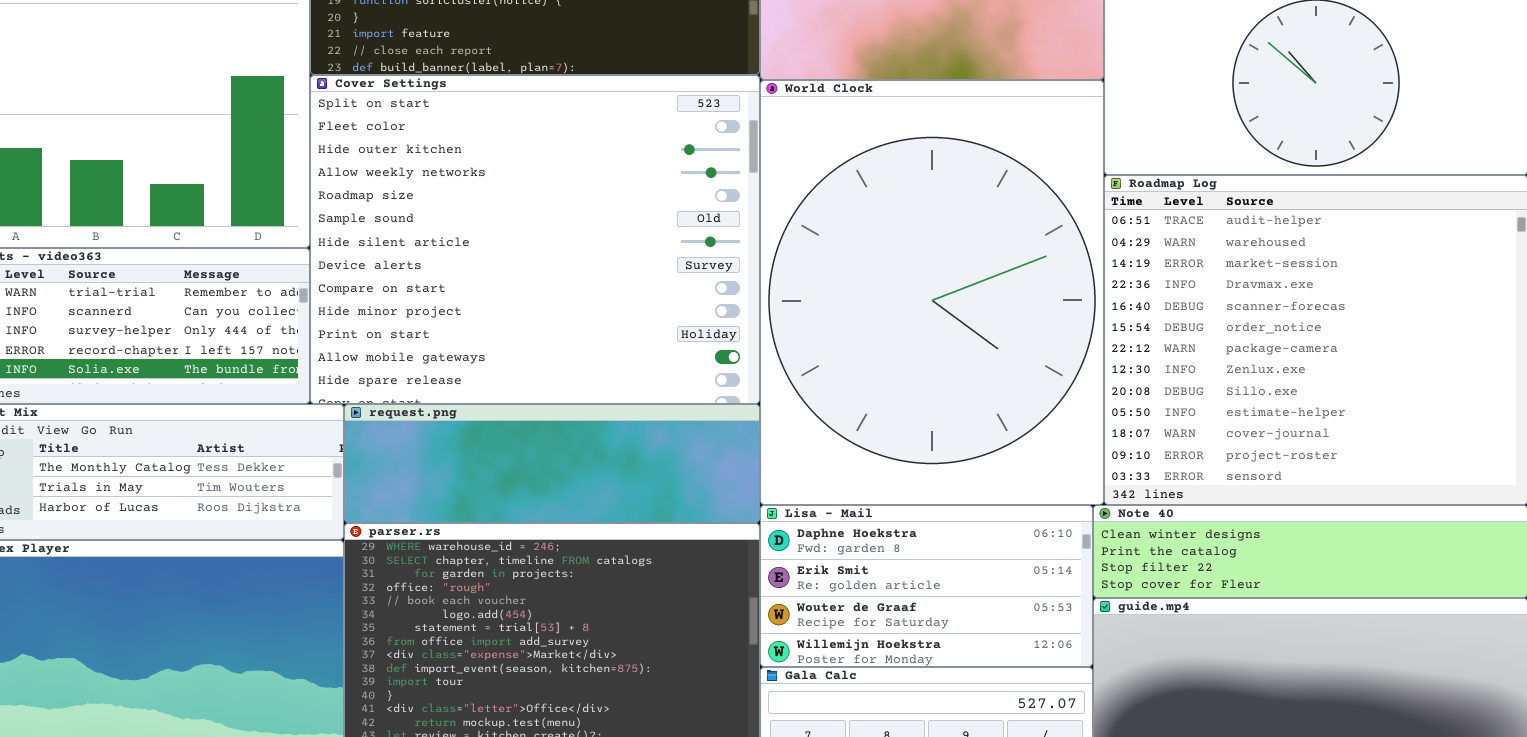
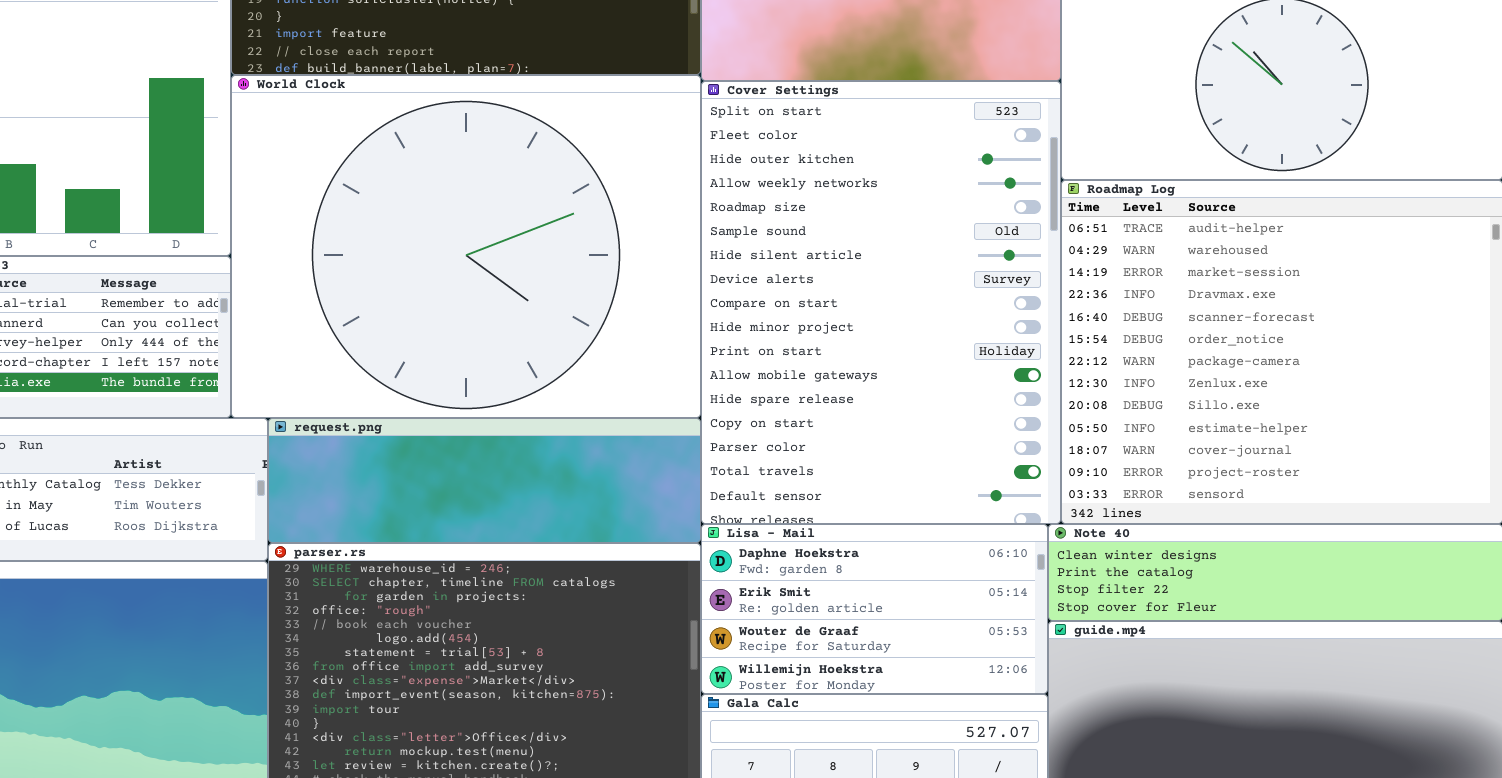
Cover Settings: [310,75,760,404] -> [701,81,1061,524], moved, resized
World Clock: [760,80,1104,505] -> [231,75,701,418], moved, resized

